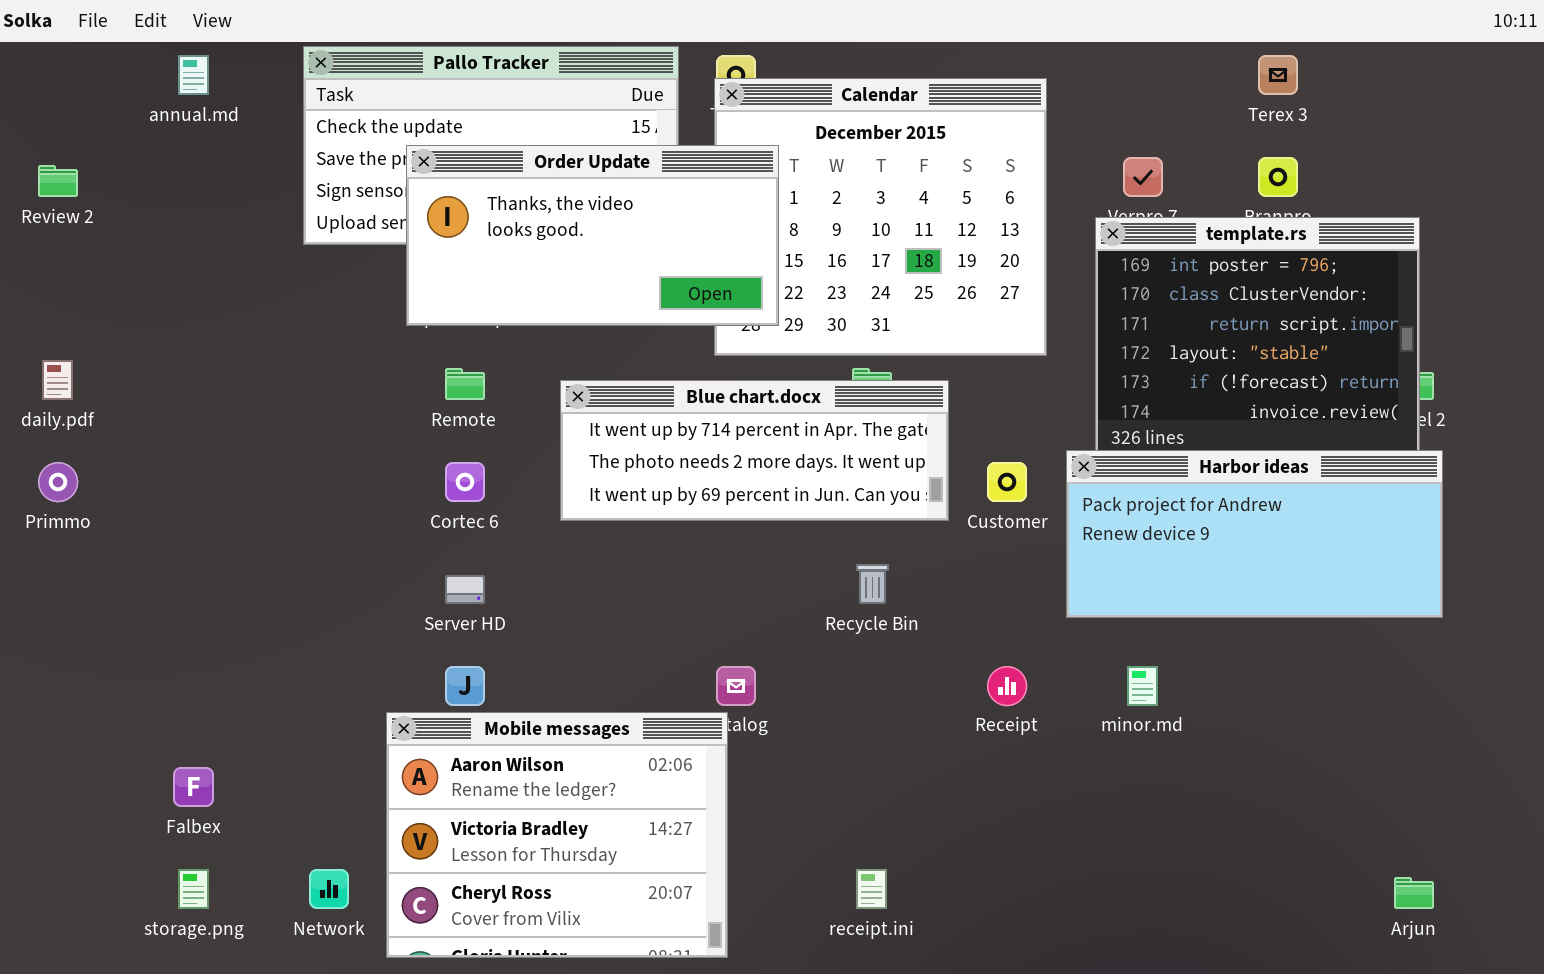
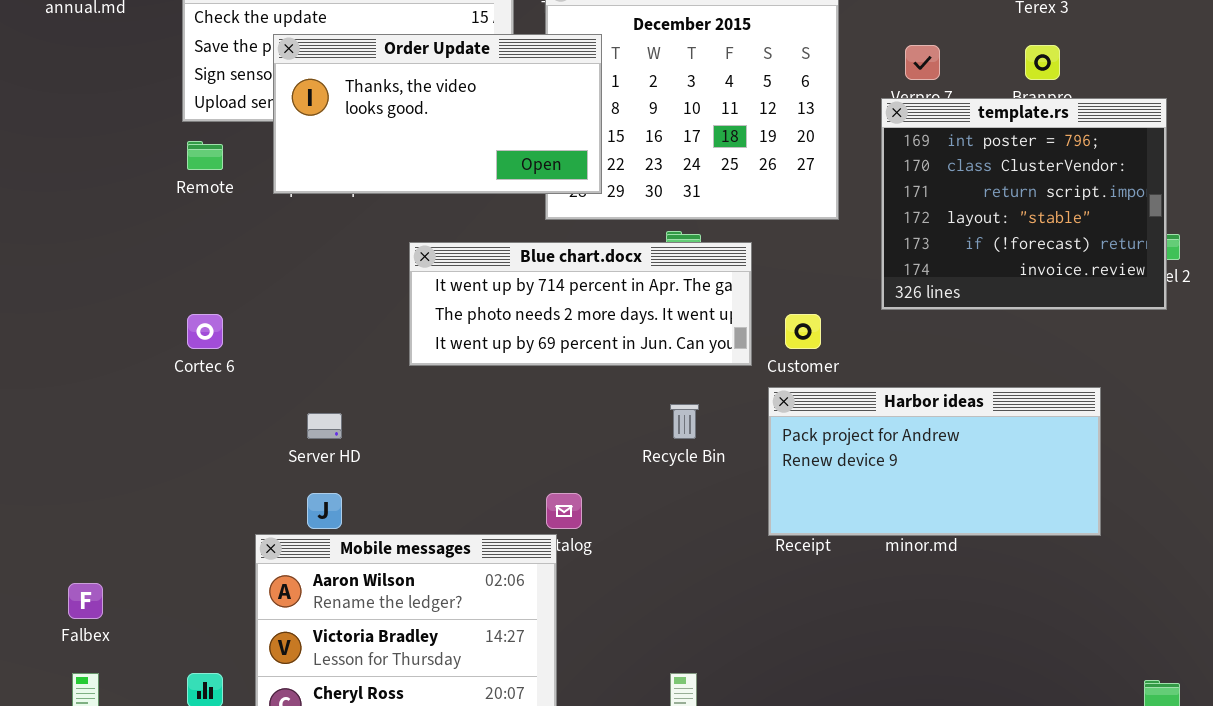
Remote: [445,368,485,400] -> [187,141,223,170], moved
Harbor ideas: [1066,450,1443,618] -> [768,387,1101,536], moved
Cortec 6: [445,462,485,502] -> [187,314,223,349], moved

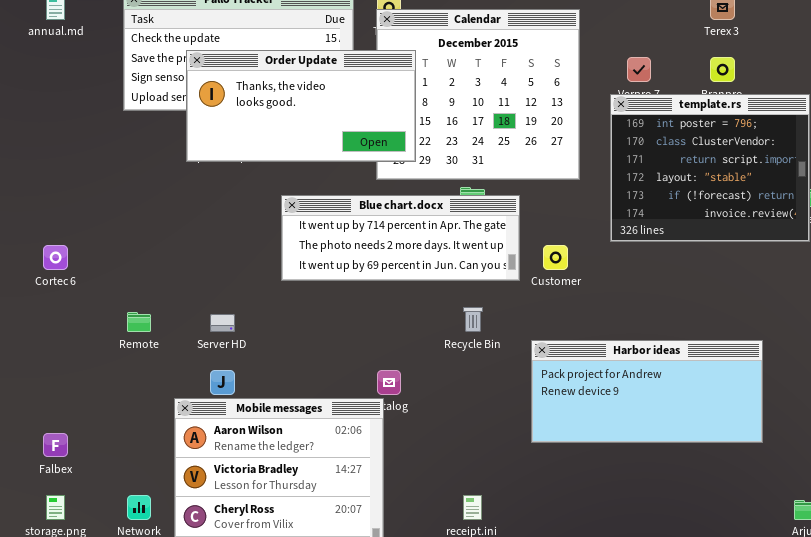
Remote: [187,141,223,170] -> [127,312,151,332], moved
Cortec 6: [187,314,223,349] -> [43,245,68,270], moved
Harbor ideas: [768,387,1101,536] -> [531,340,763,443], moved

